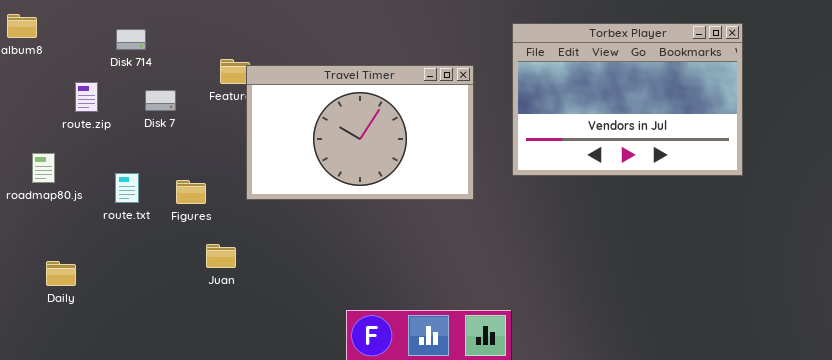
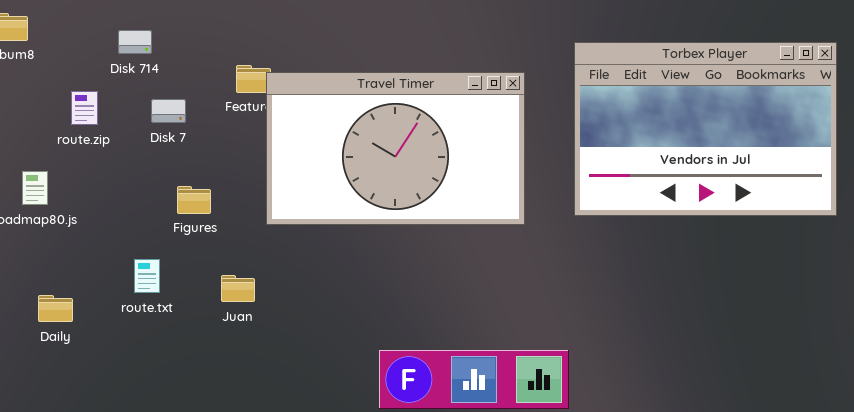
Torbex Player: [512,23,743,176] -> [574,42,837,216], moved
route.txt: [115,173,139,203] -> [134,259,160,293], moved
Figures: [176,180,206,204] -> [177,186,211,214], moved

